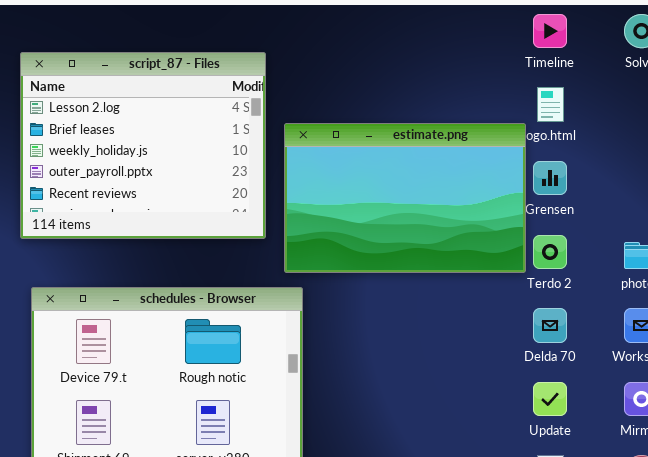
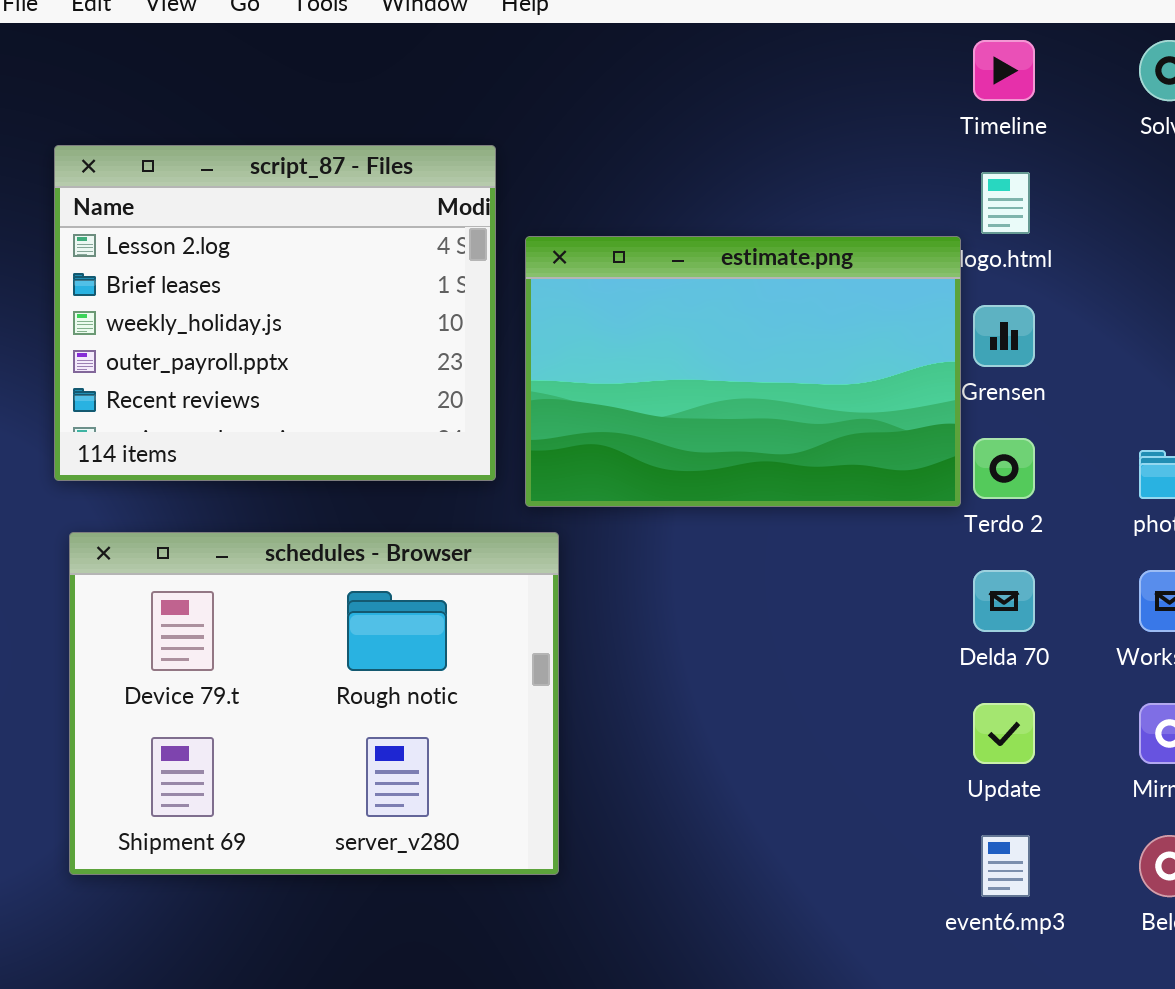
script_87 - Files: [20,52,266,239] -> [54,145,496,481], moved

